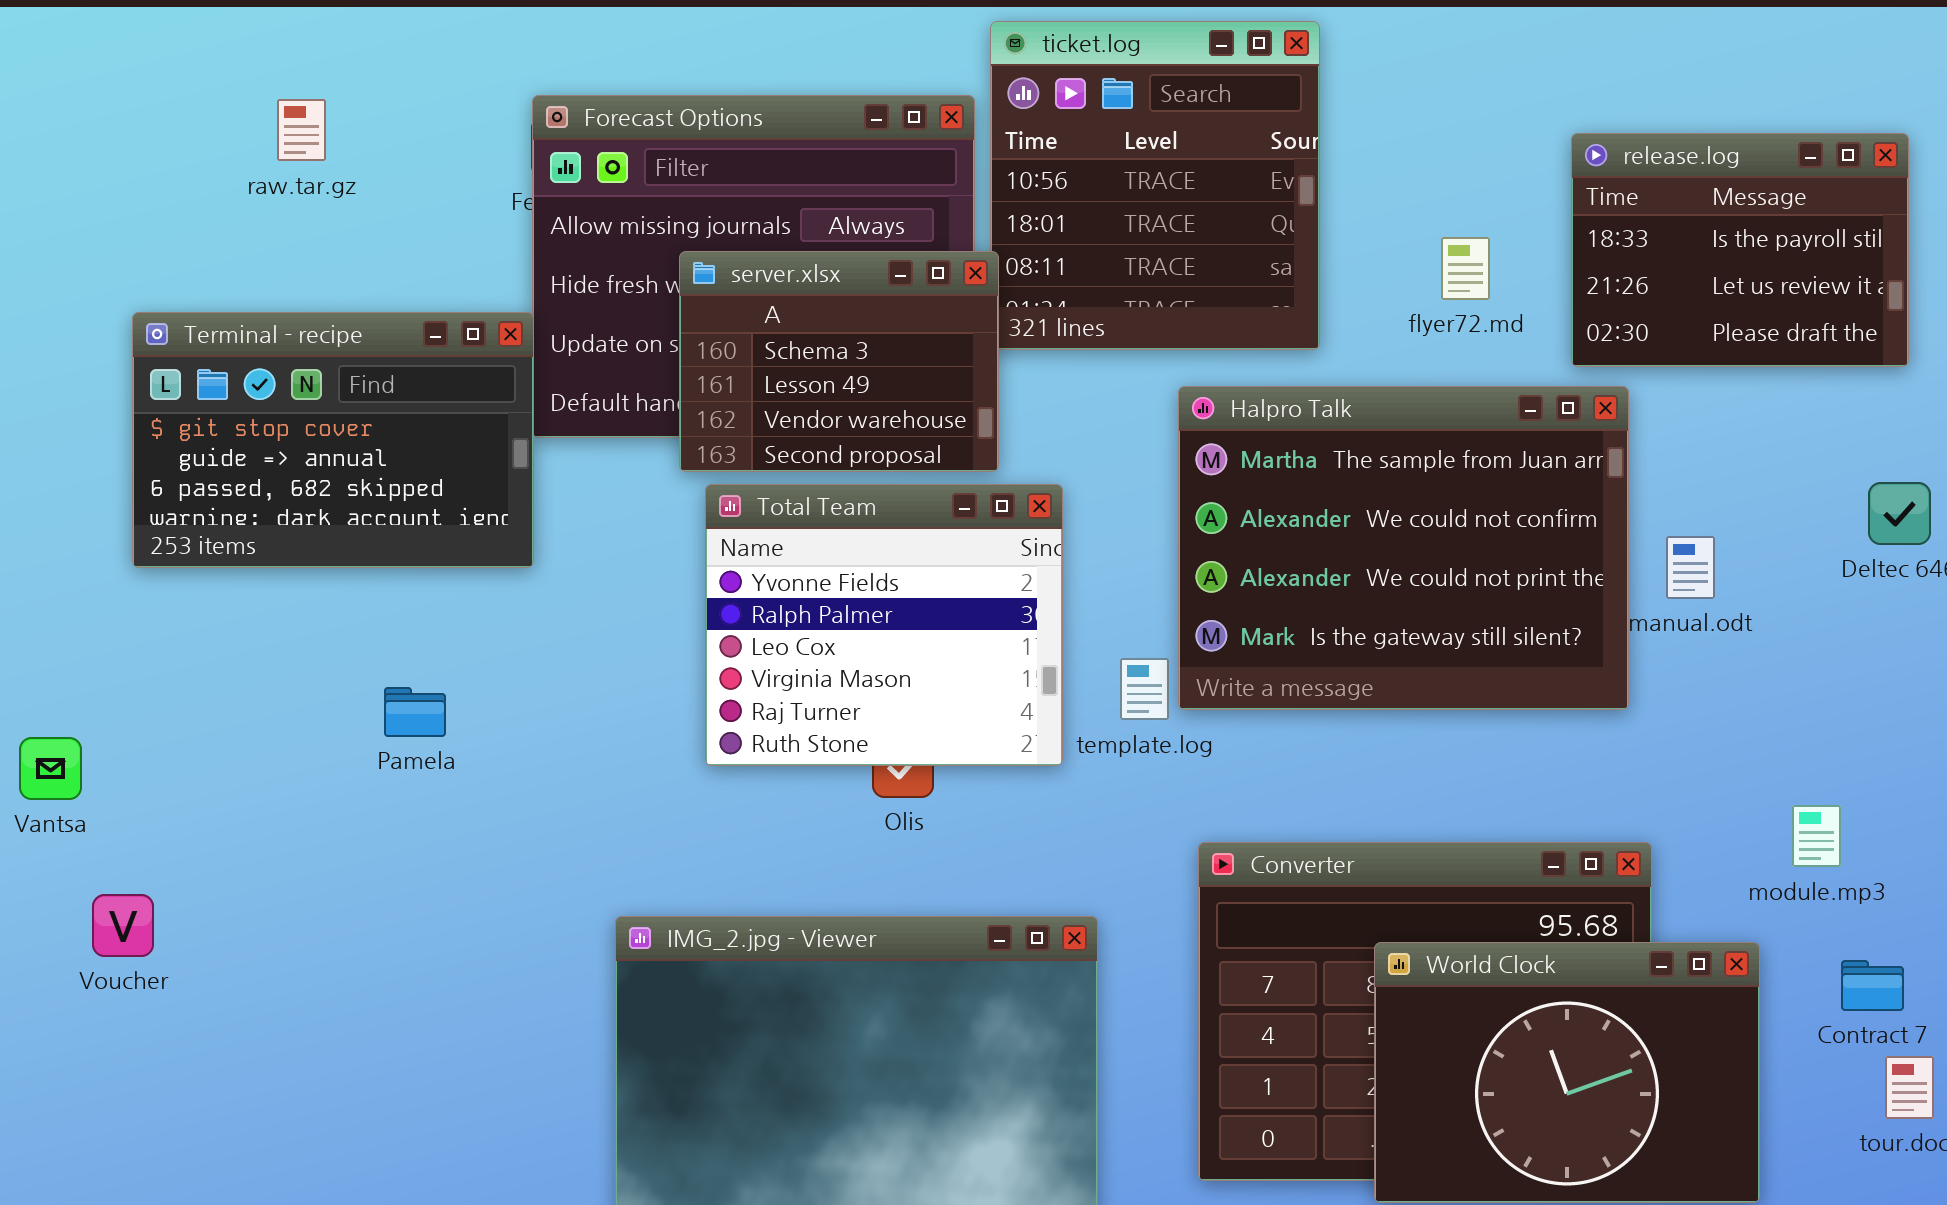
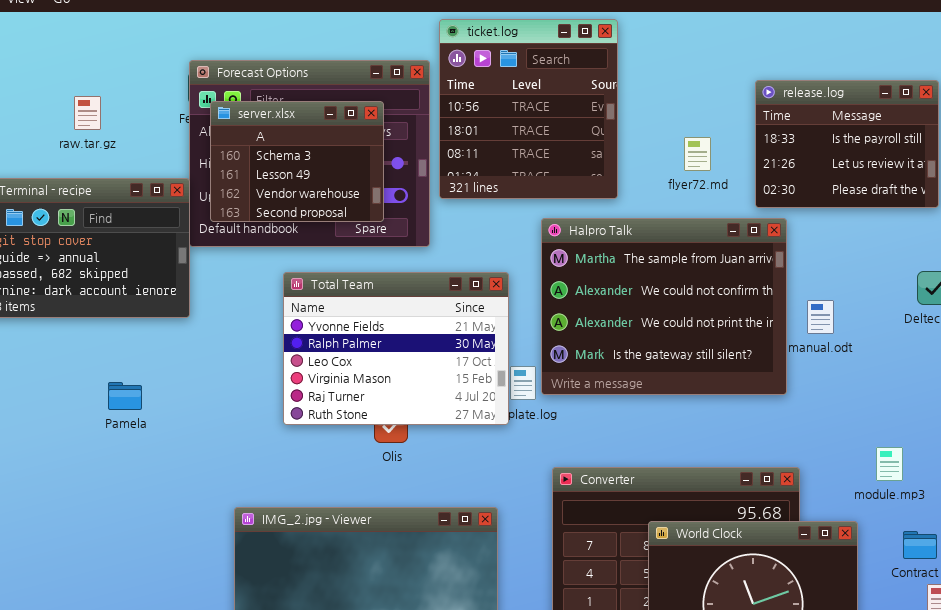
raw.tar.gz: [277,99,326,161] -> [74,96,101,130], moved
server.xlsx: [679,251,999,472] -> [210,101,384,222], moved
Total Team: [705,484,1063,766] -> [283,272,509,425], resized

